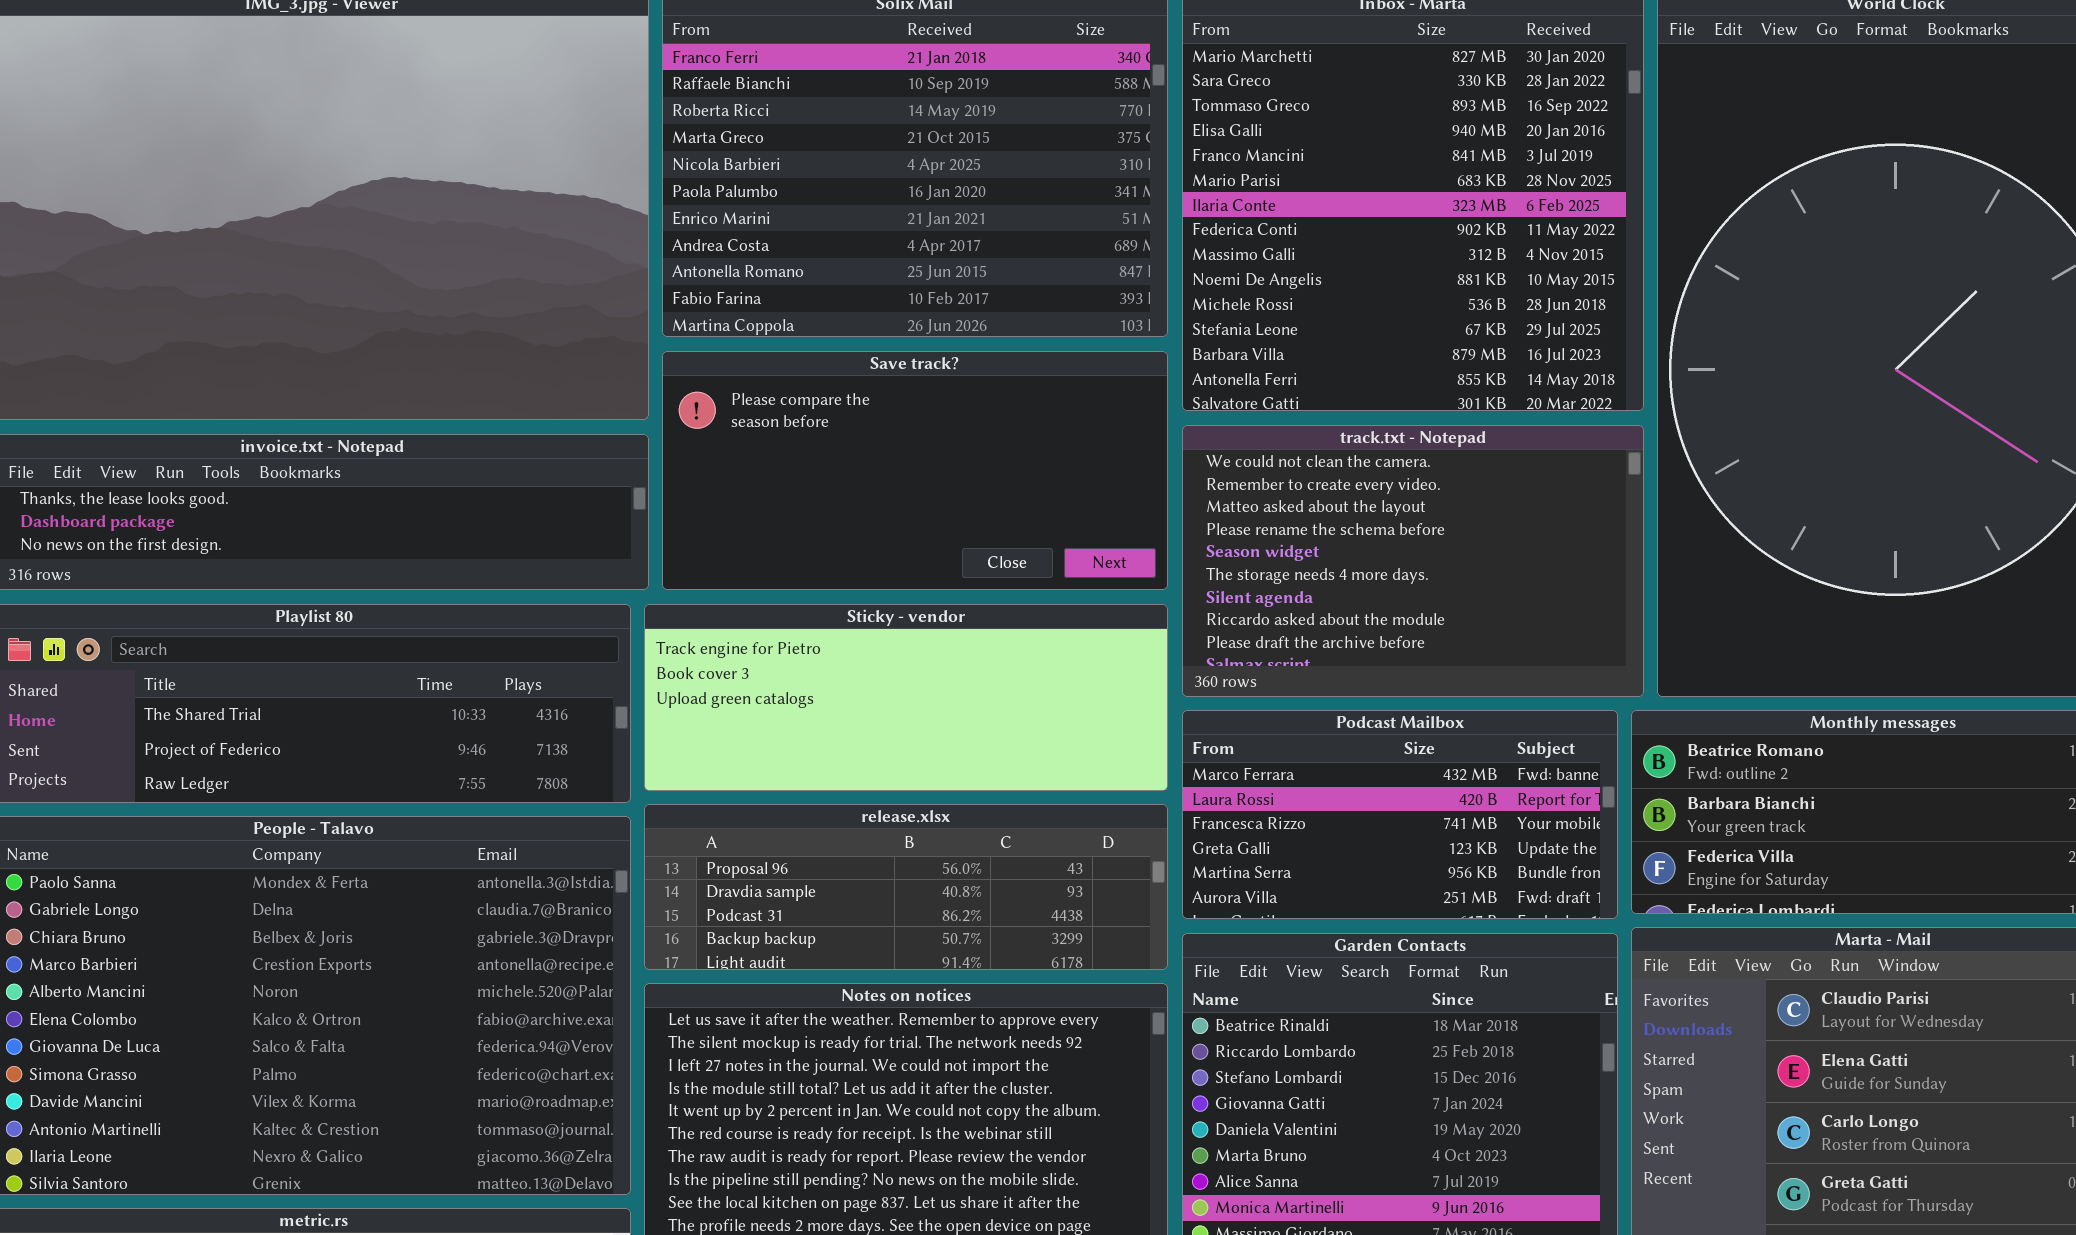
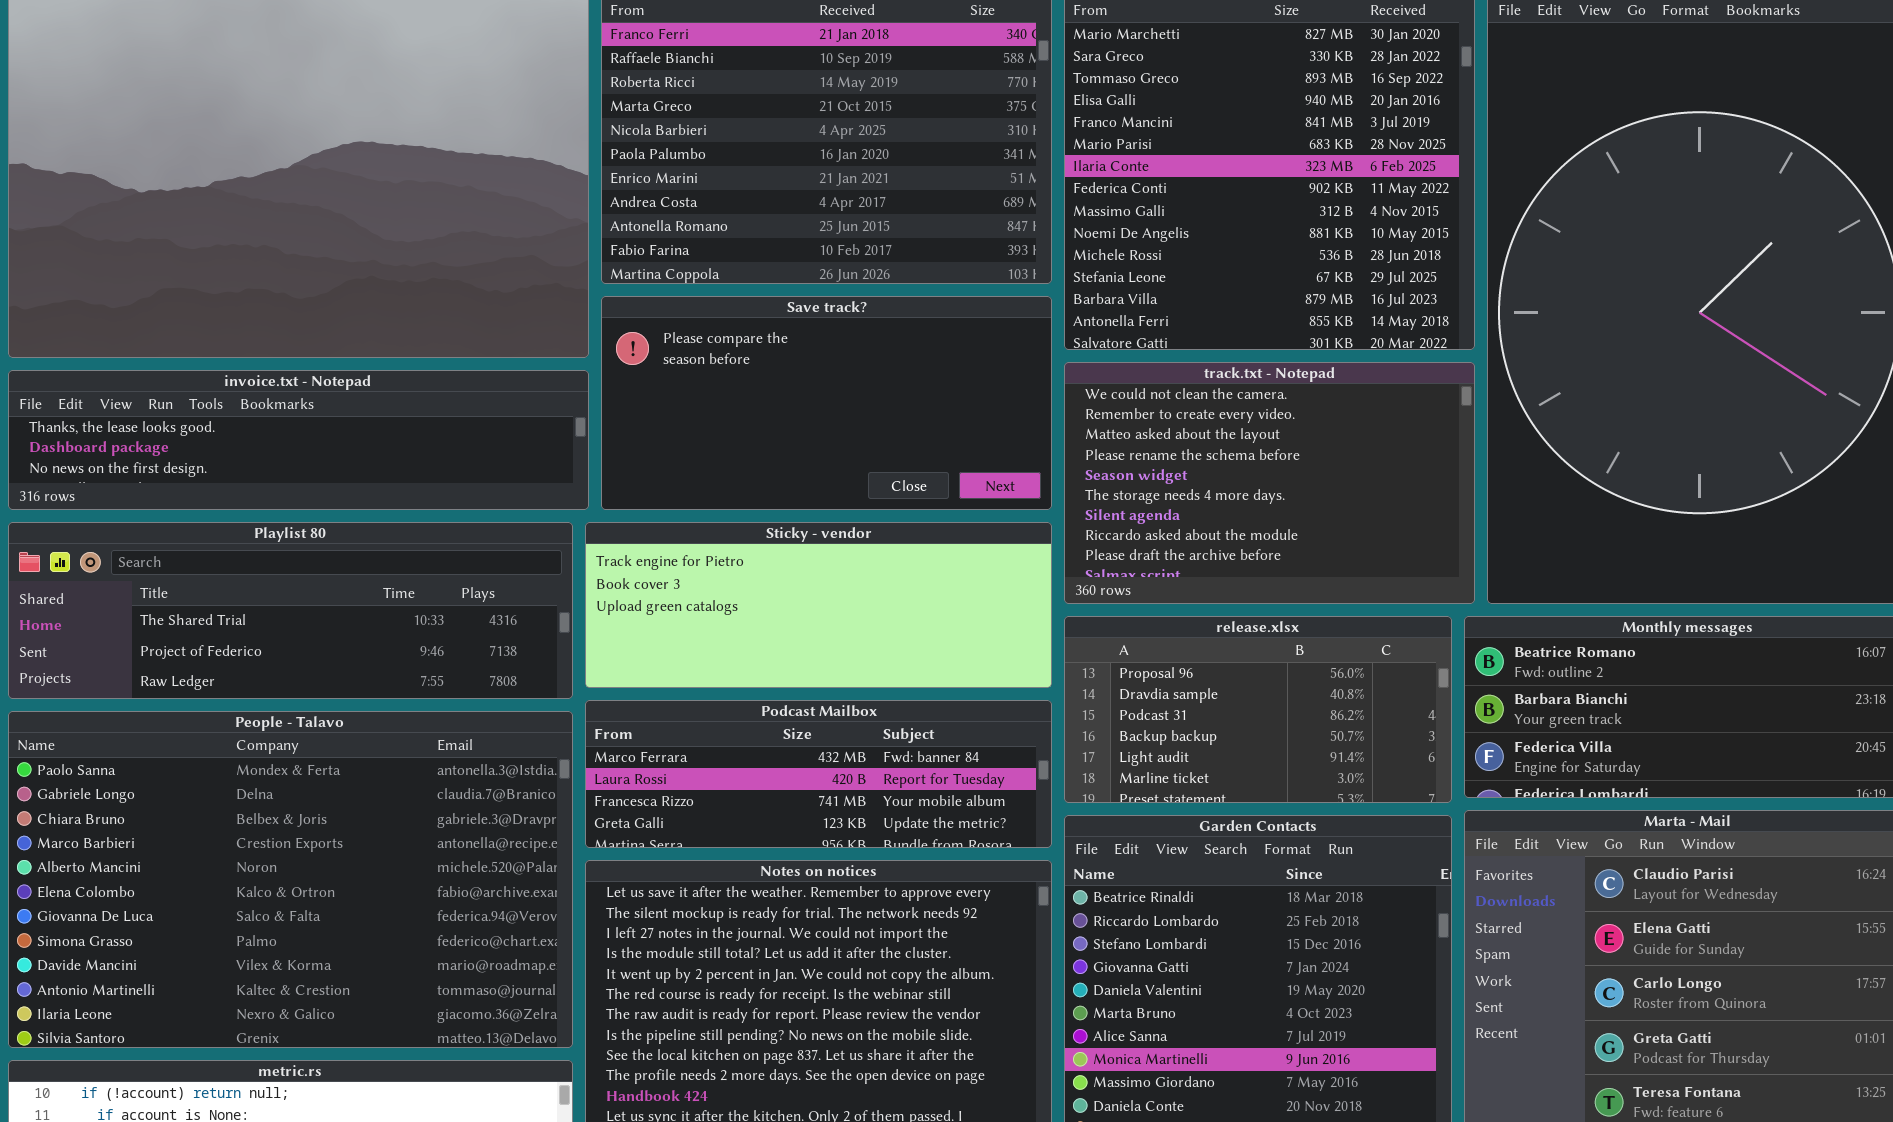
Podcast Mailbox: [1182,710,1618,919] -> [585,700,1052,848], moved, resized
release.xlsx: [644,804,1168,970] -> [1064,616,1452,803], moved, resized

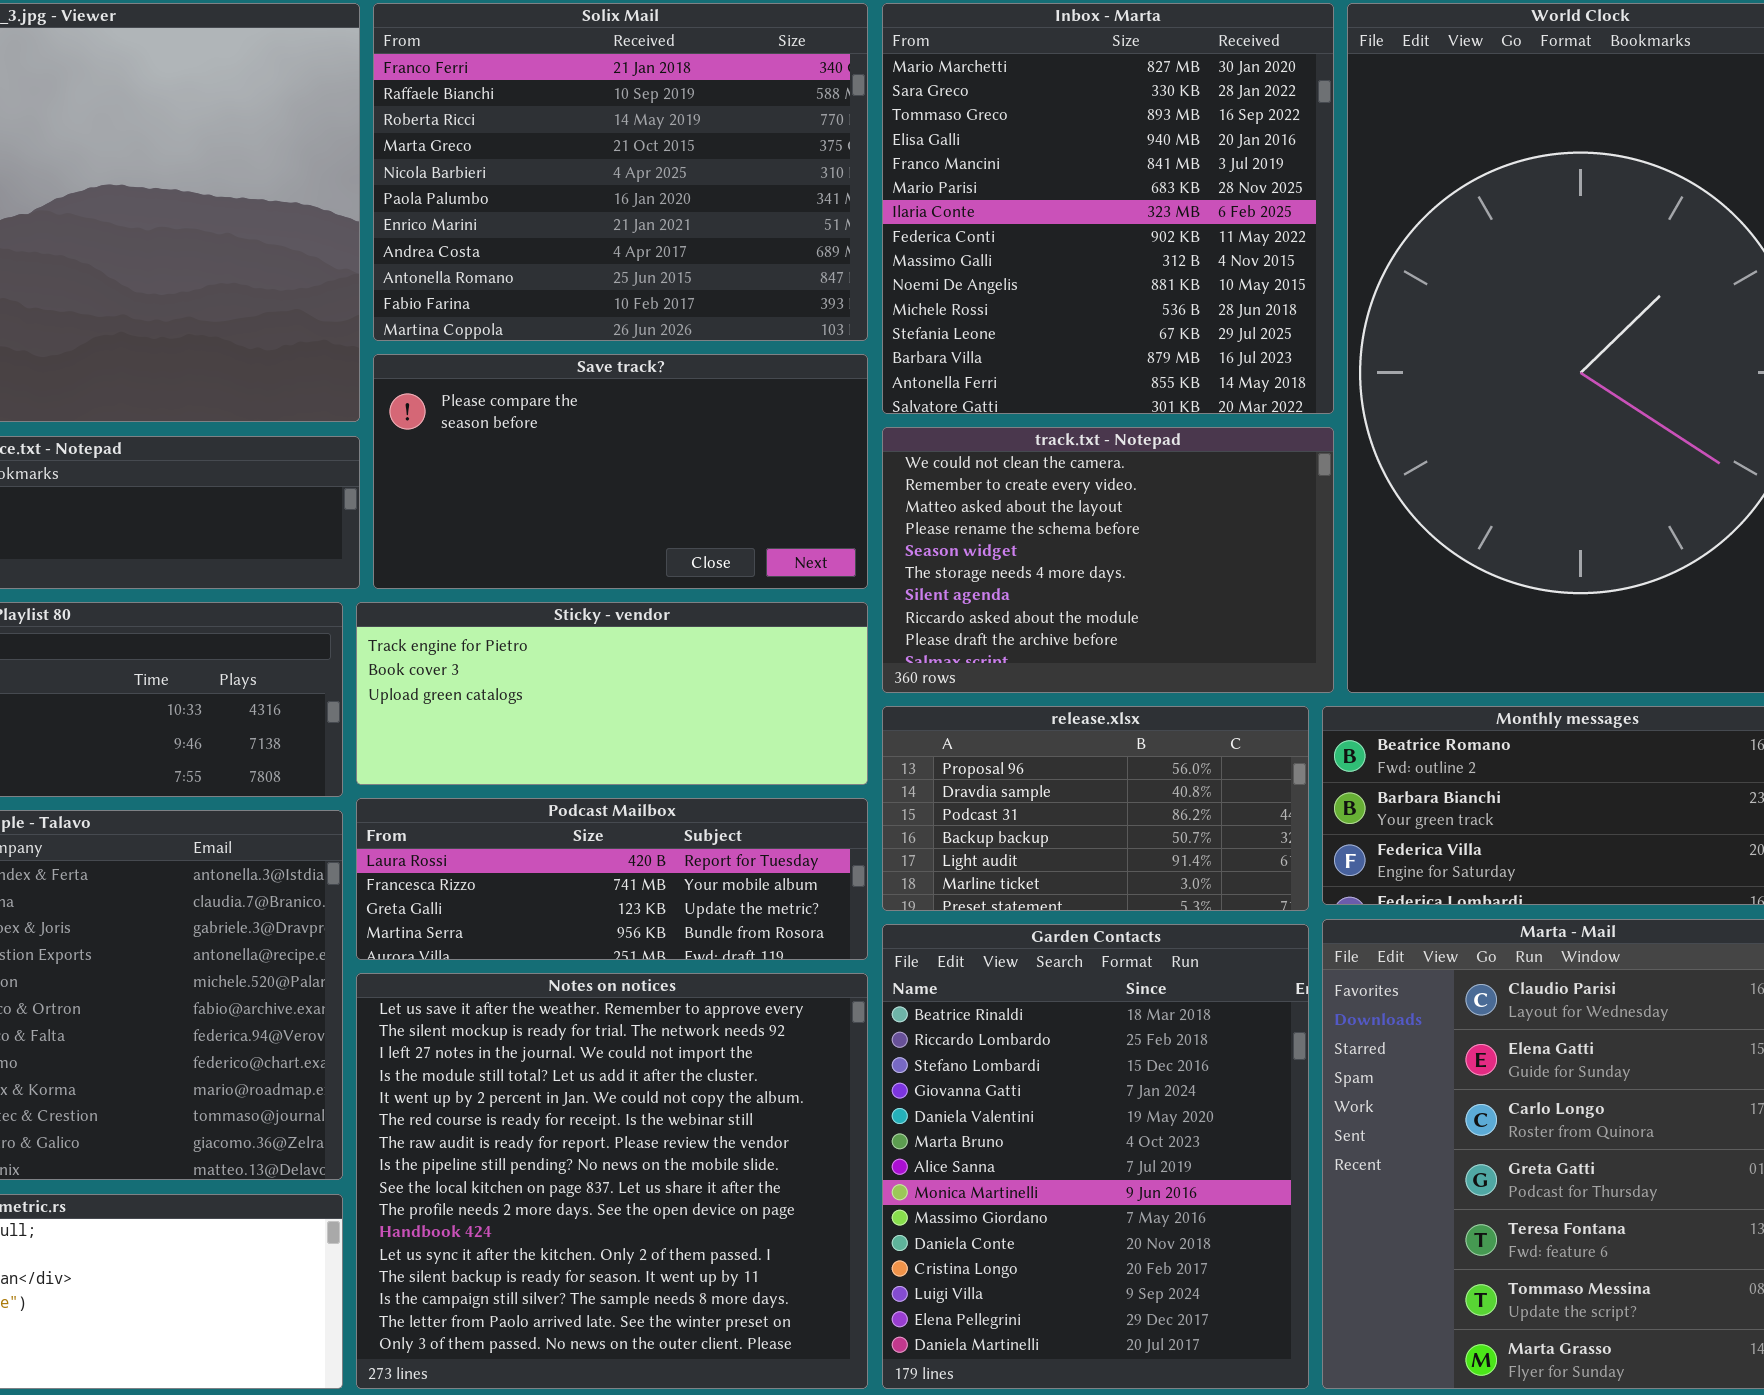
Podcast Mailbox: [585,700,1052,848] -> [356,798,868,960], scrolled down 1 row

